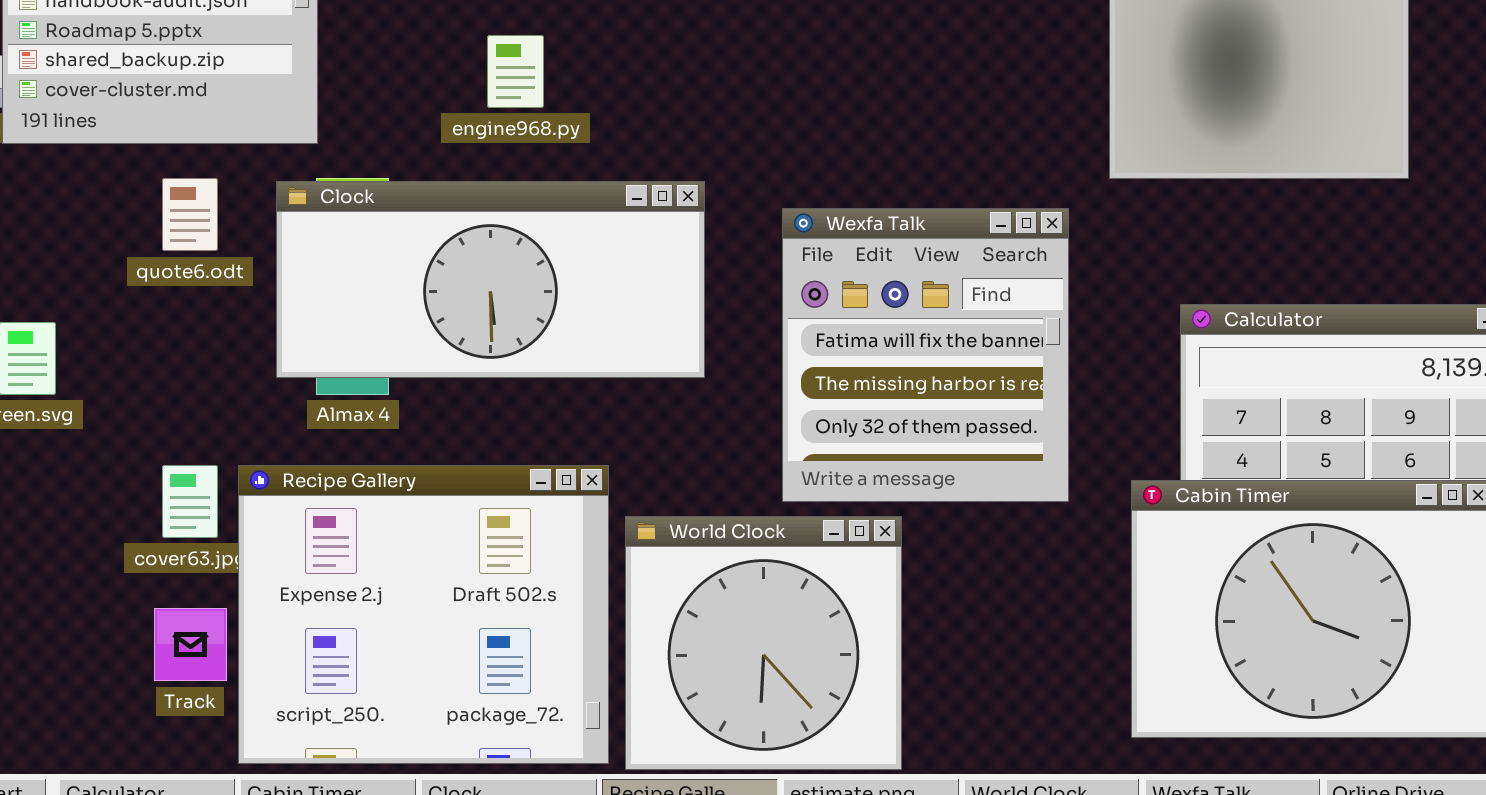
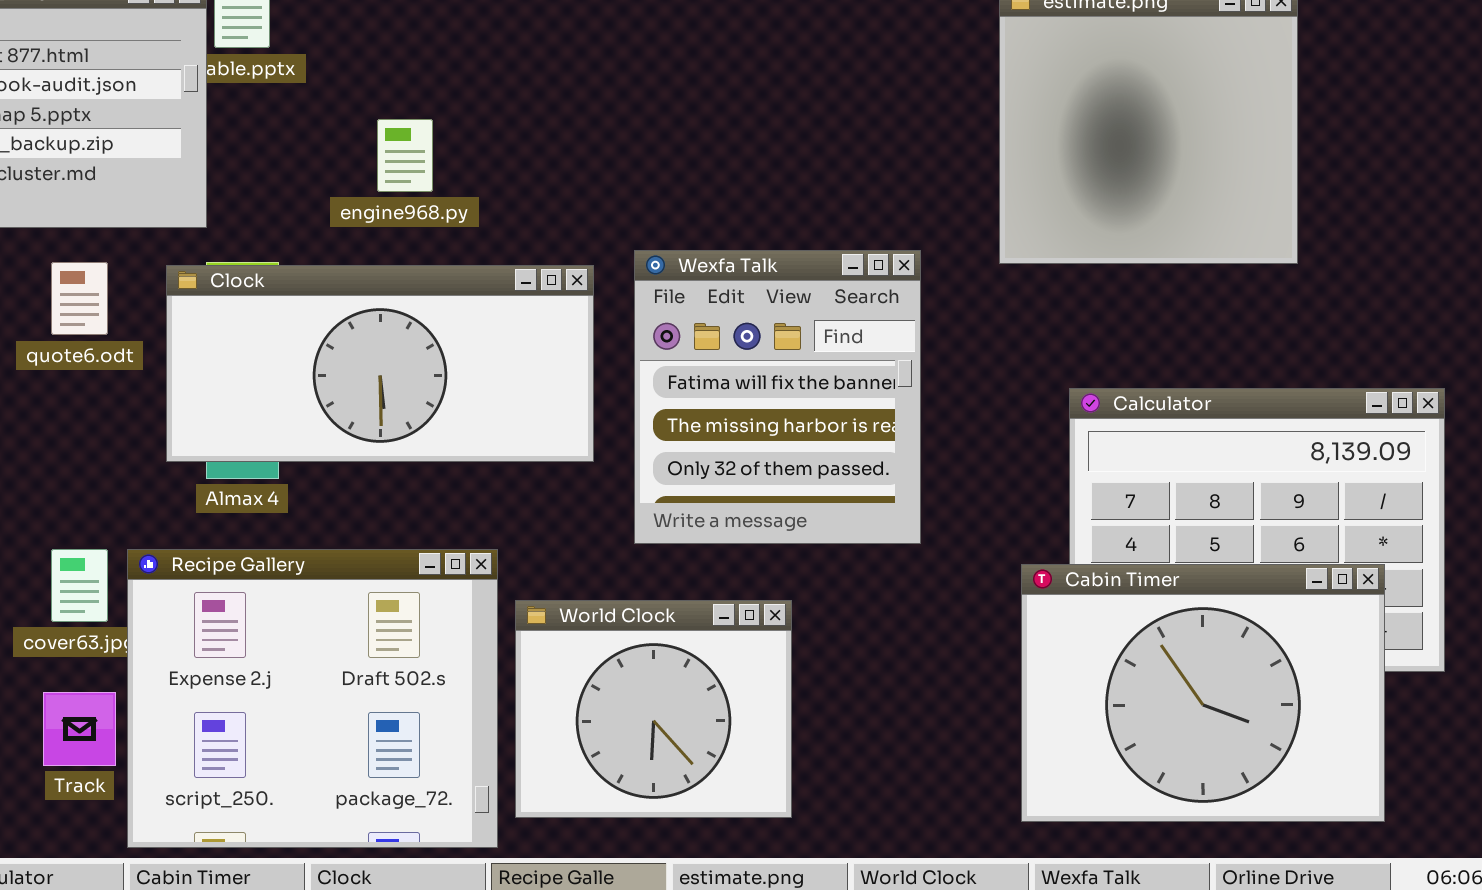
Wexfa Talk: [782,208,1069,502] -> [634,250,921,544], moved
World Clock: [625,516,902,770] -> [515,600,792,818], resized

